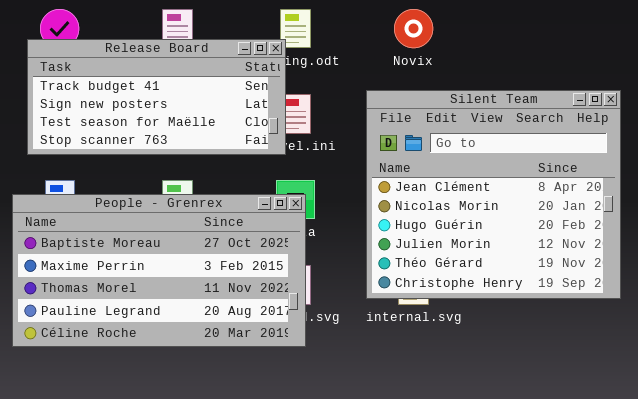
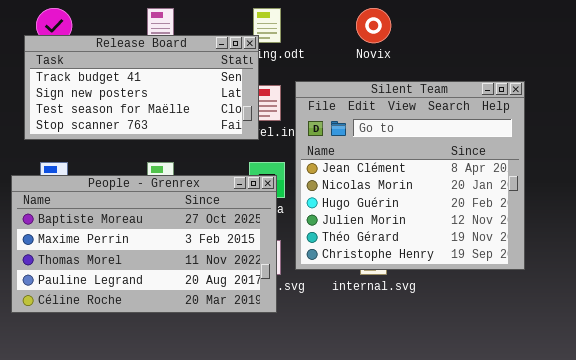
Silent Team: [366,90,621,299] -> [295,81,525,270], moved

